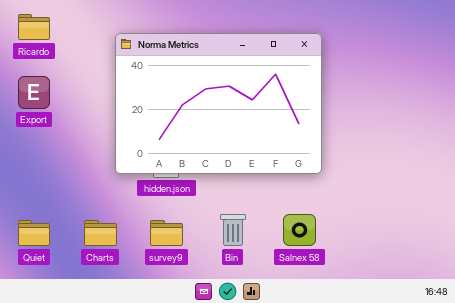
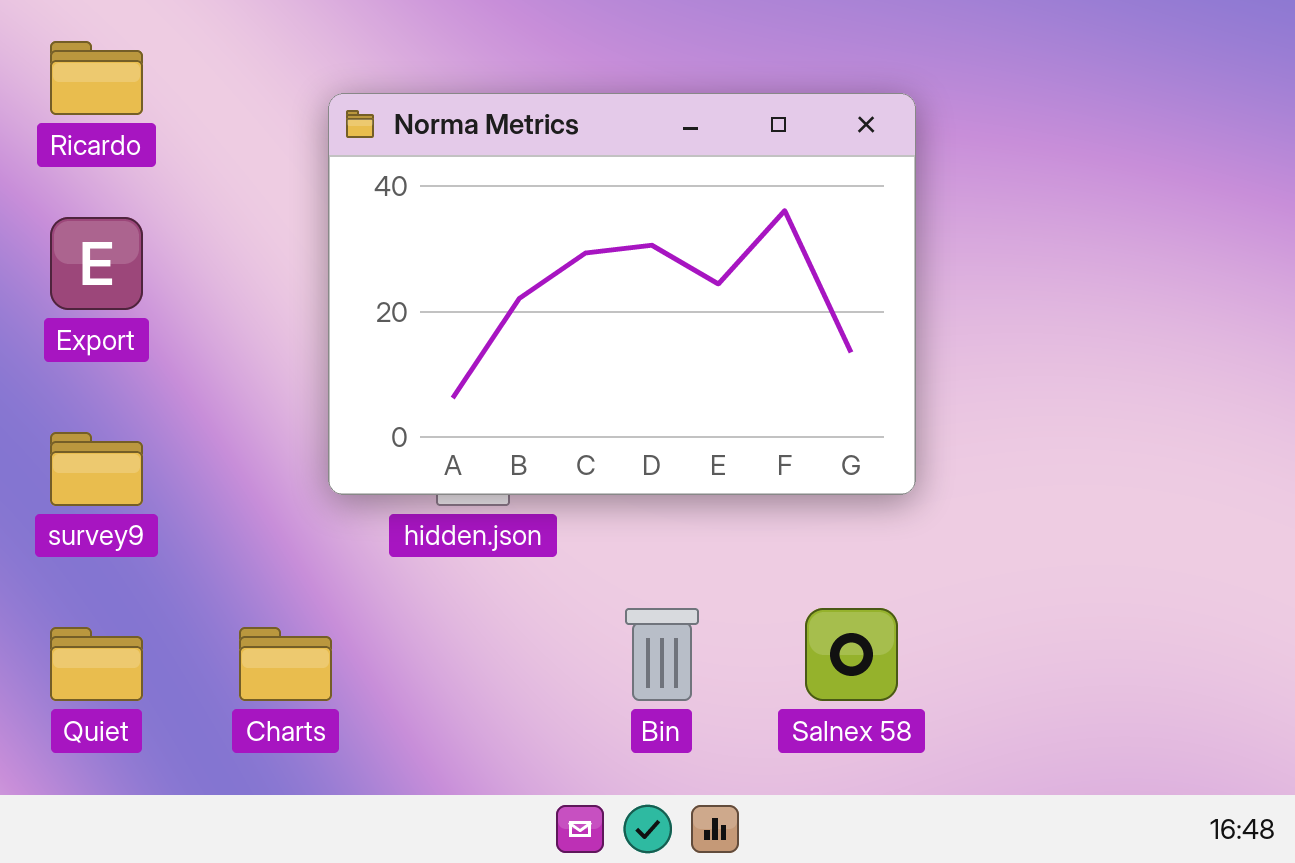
survey9: [150,220,183,246] -> [50,432,143,506], moved

